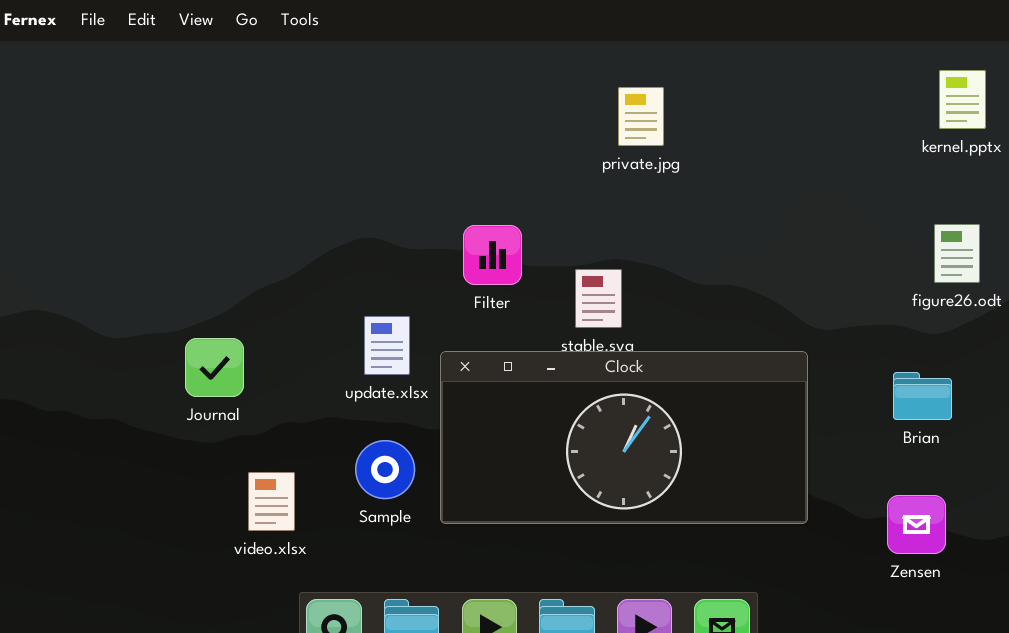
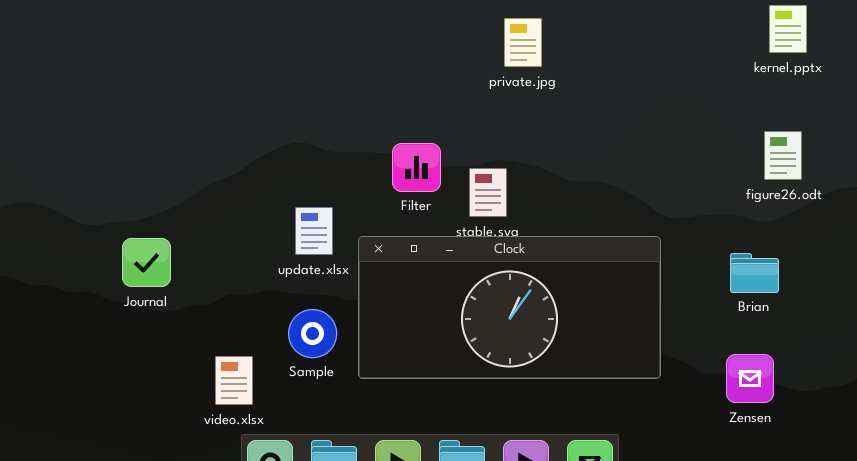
Filter: [463,225,522,285] -> [392,143,441,192], moved
Journal: [185,338,244,397] -> [122,238,171,287], moved
video.xlsx: [248,472,295,531] -> [215,356,253,405], moved

